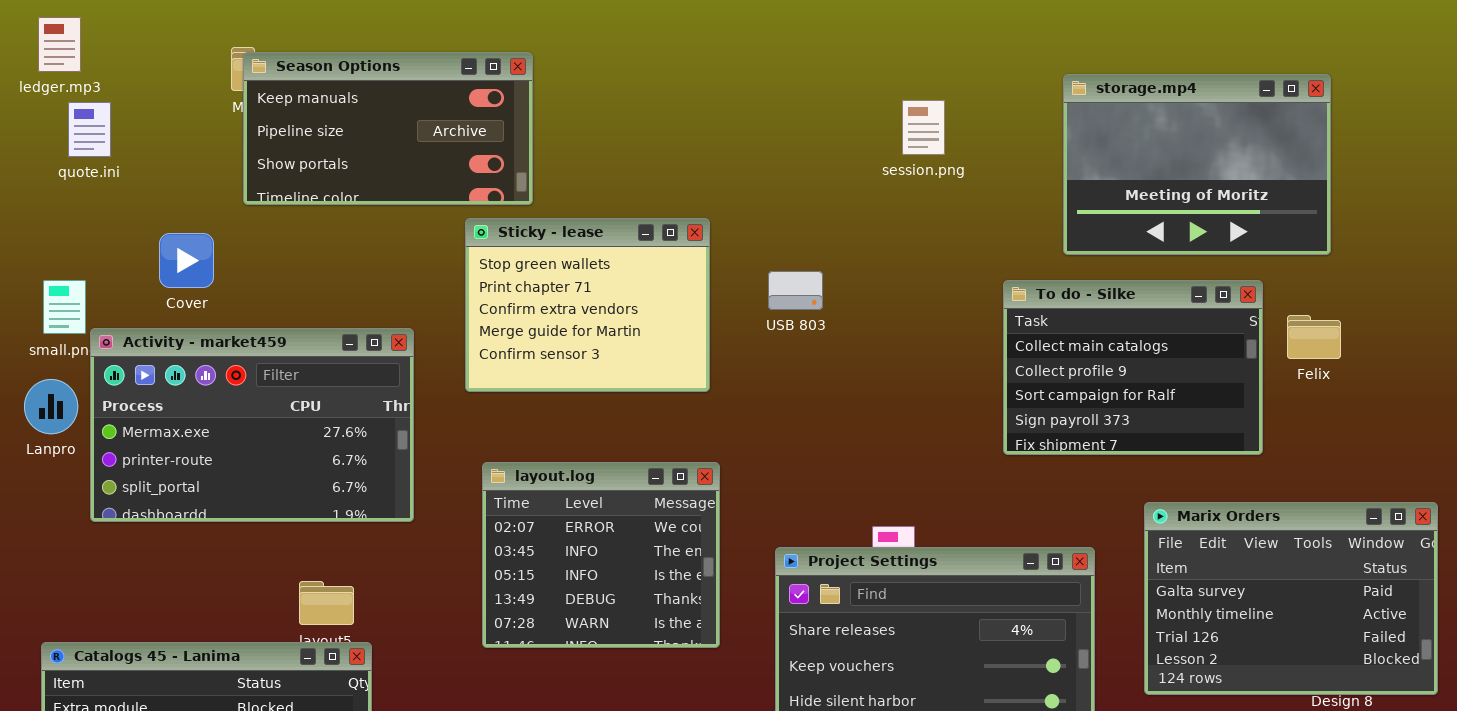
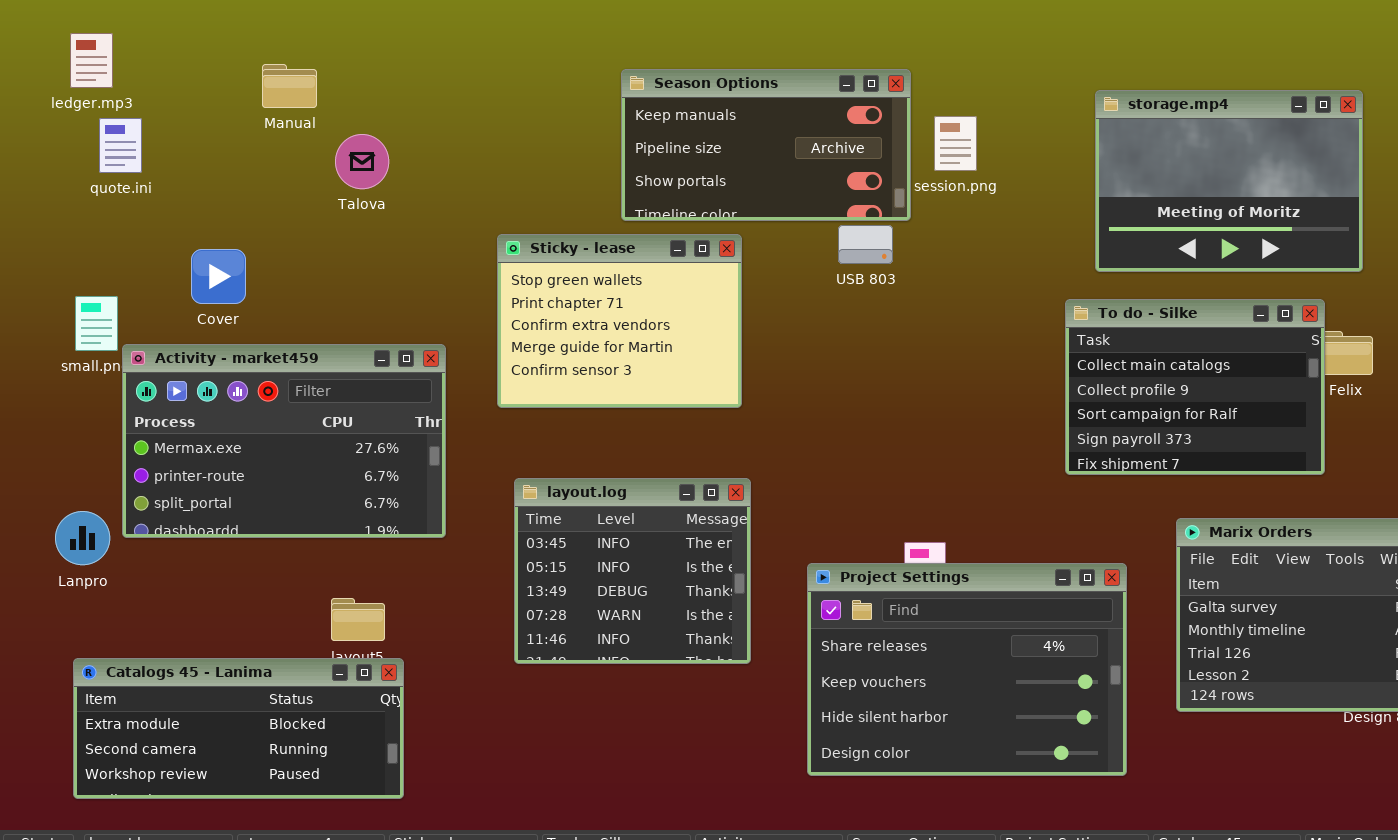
Season Options: [243,52,533,205] -> [621,69,911,221], moved
USB 803: [768,271,823,310] -> [838,225,893,264], moved
To do - Silke: [1003,280,1263,455] -> [1065,299,1325,475], moved
Lanpro: [24,379,78,434] -> [55,511,110,565], moved
layout.log: [482,462,720,648] -> [514,478,751,664], scrolled down 1 row

